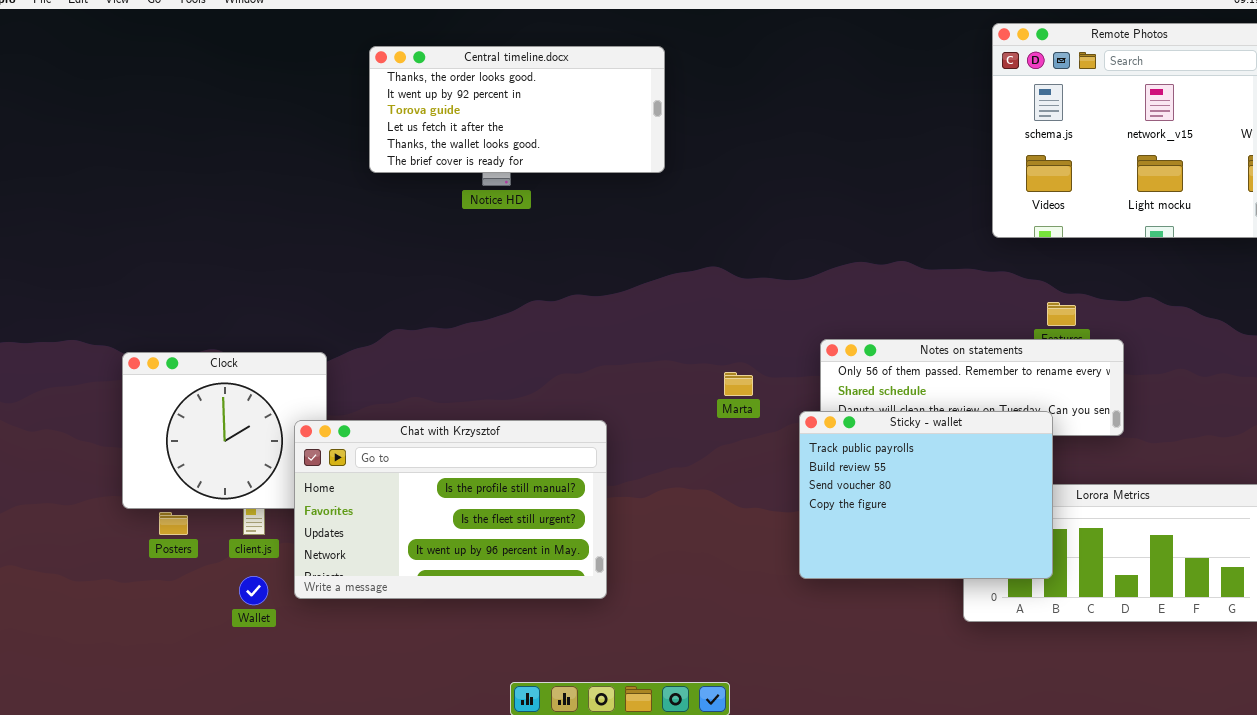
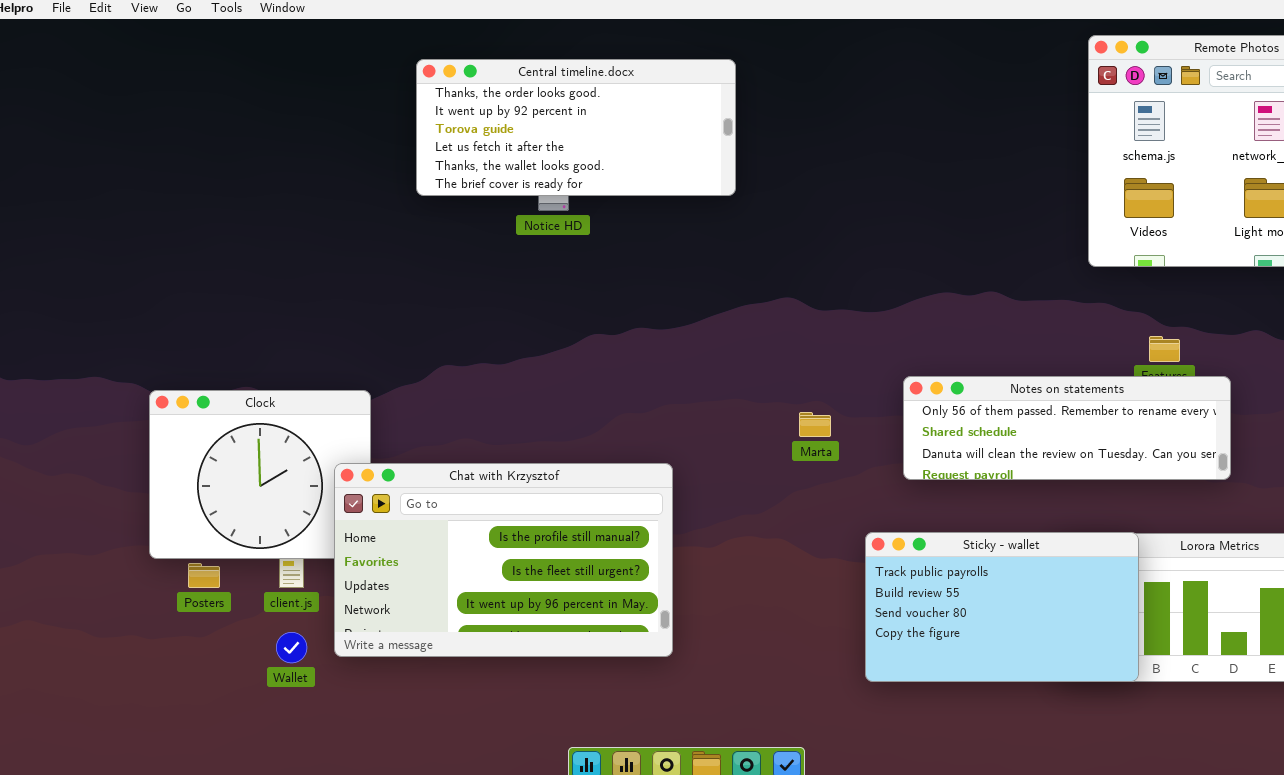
Sticky - wallet: [799,411,1053,579] -> [865,532,1139,682], moved, resized

